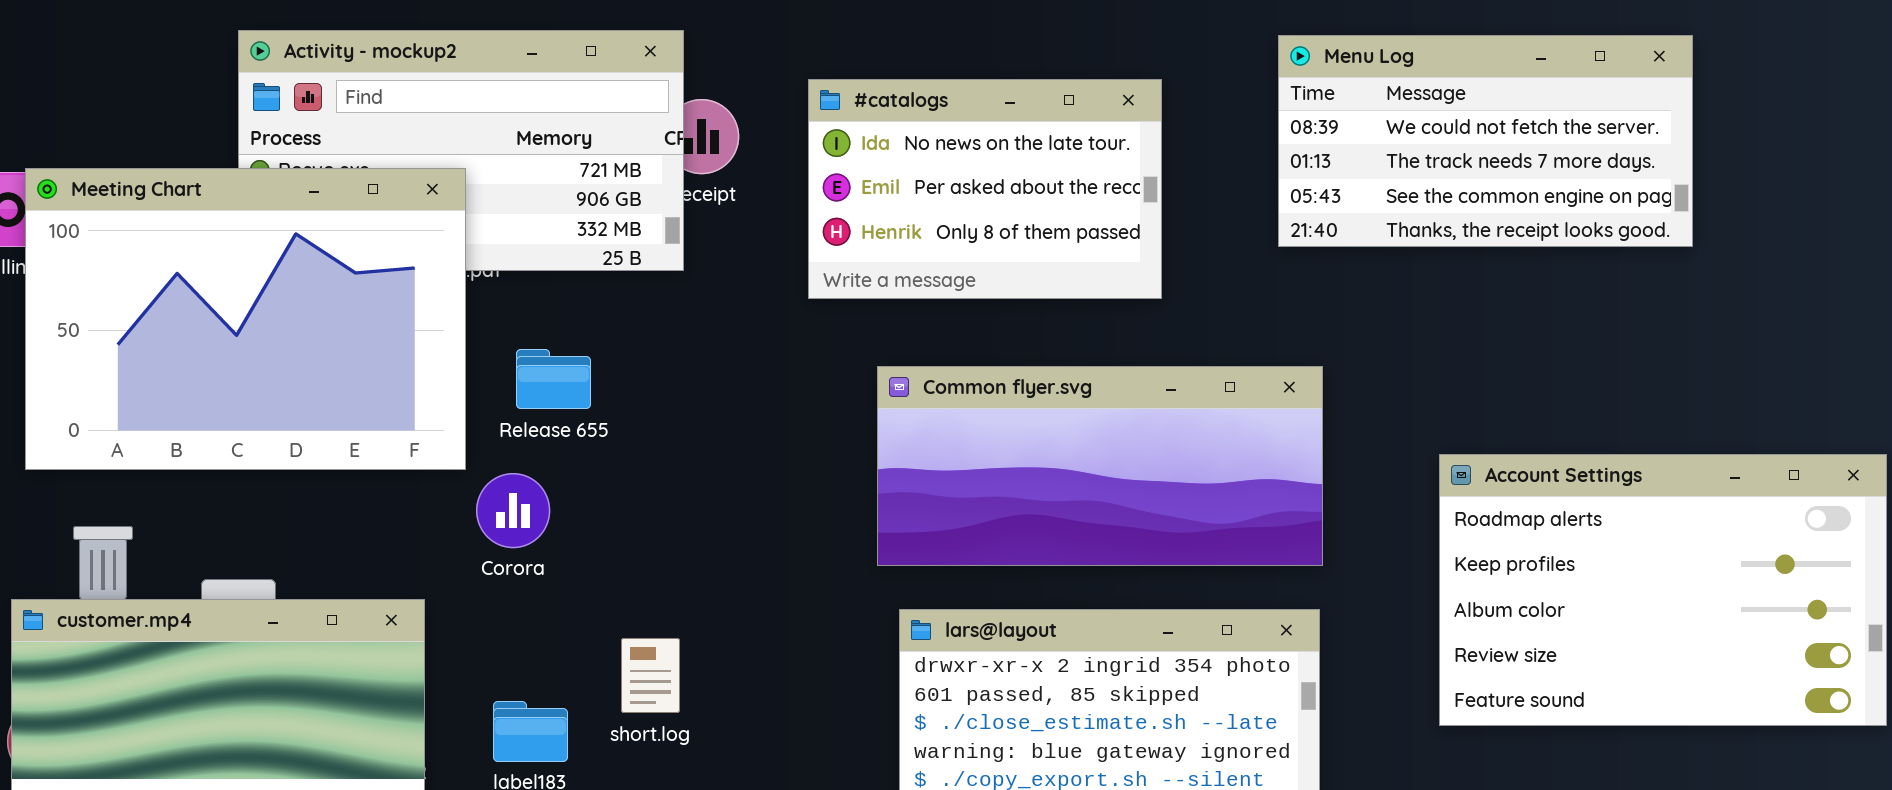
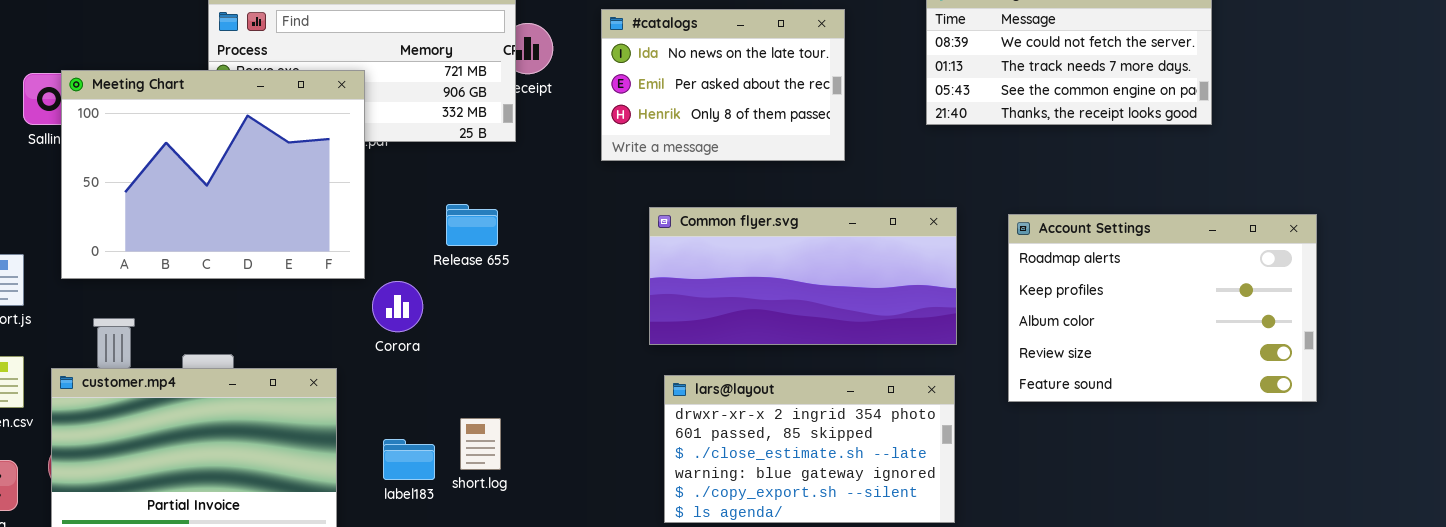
Release 655: [516,349,591,409] -> [446,204,498,246], moved
Account Settings: [1439,454,1887,726] -> [1008,214,1317,402], moved
short.log: [621,638,680,713] -> [460,418,501,470], moved

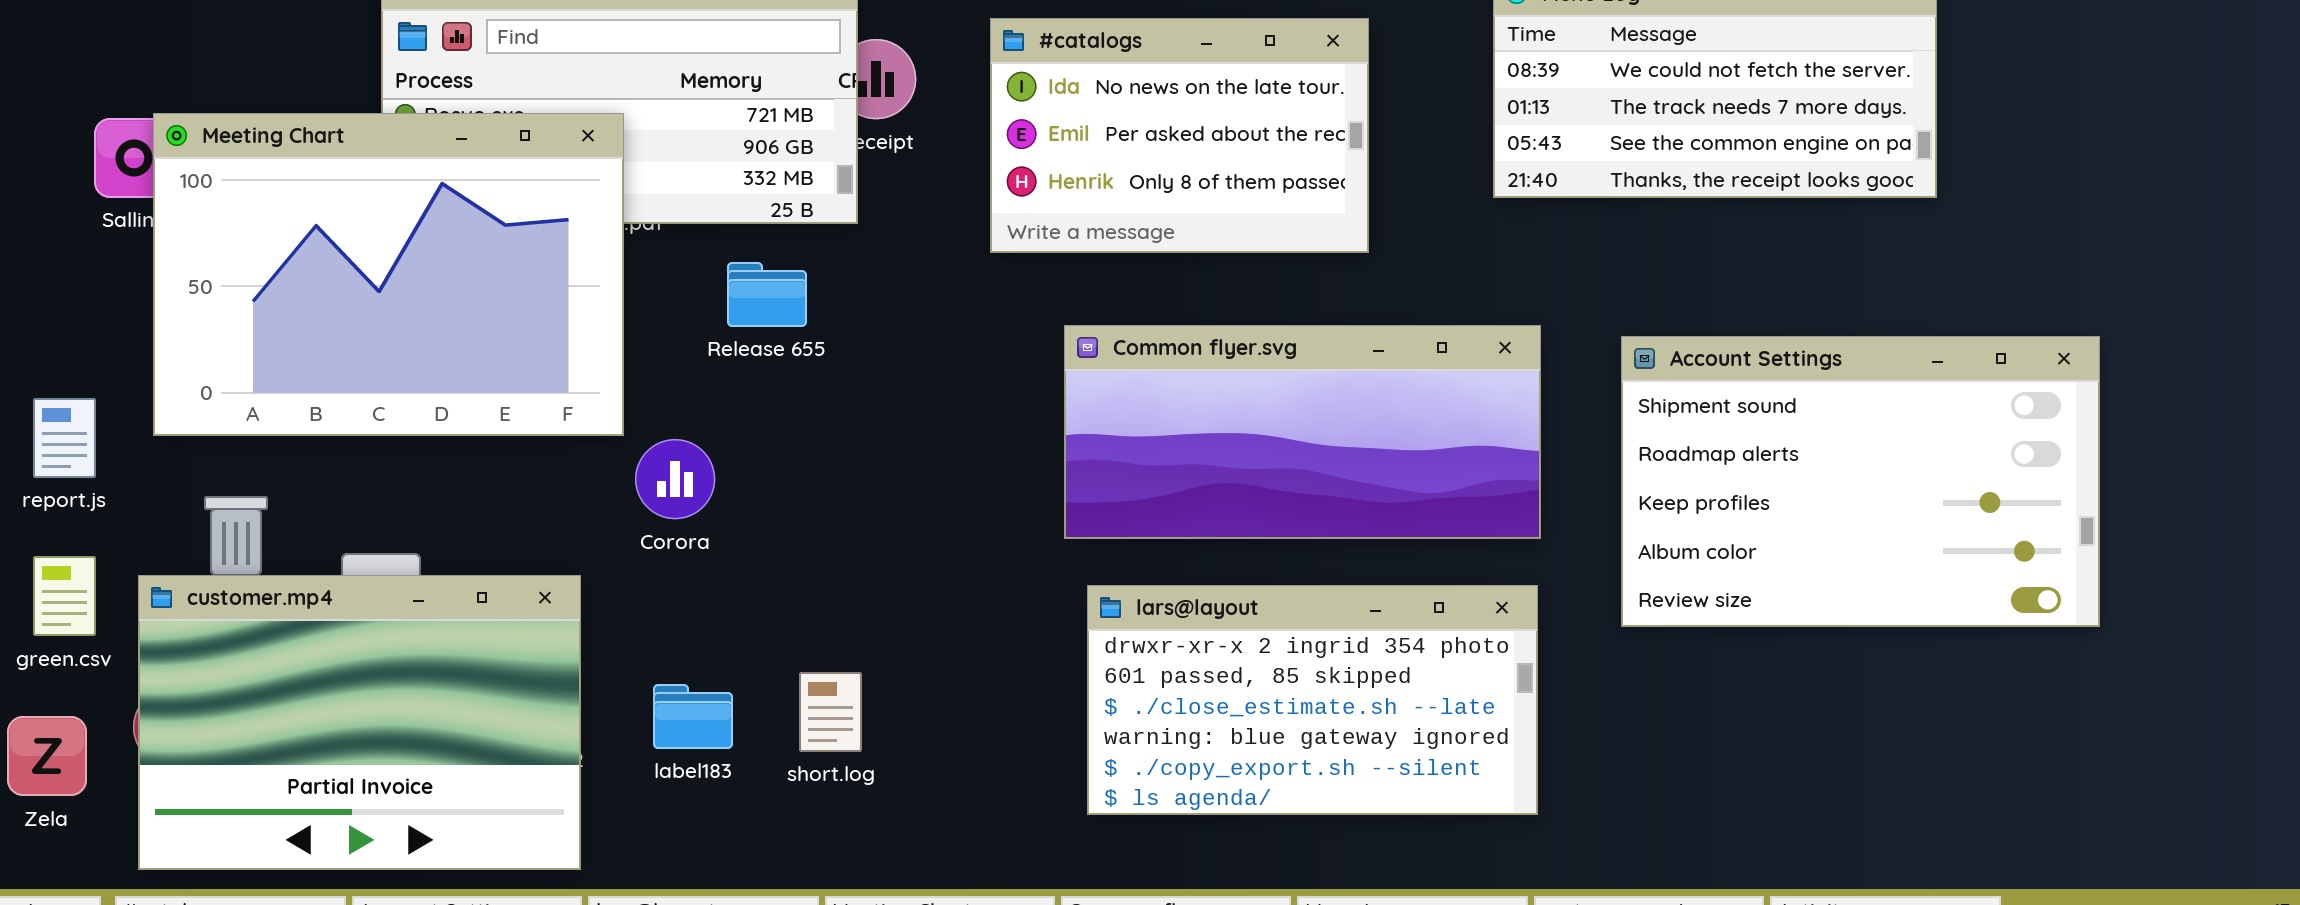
Release 655: [446,204,498,246] -> [727,262,807,327], moved
Account Settings: [1008,214,1317,402] -> [1621,336,2100,627], scrolled up 1 row
short.log: [460,418,501,470] -> [799,672,862,752], moved

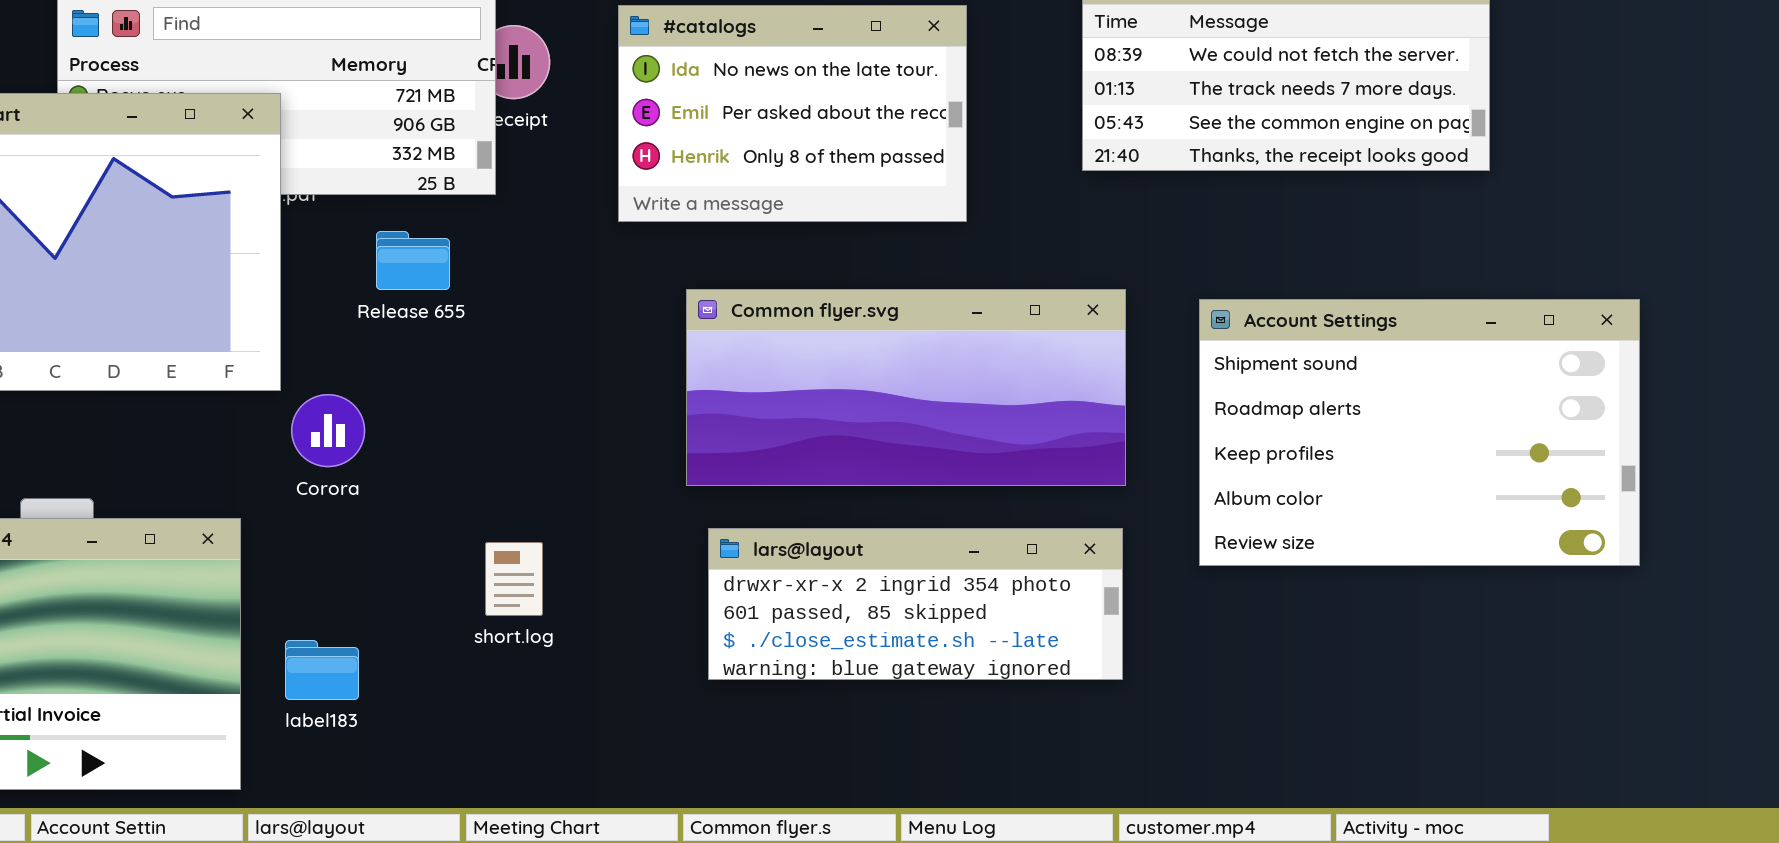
lars@layout: [1087,585,1538,815] -> [708,528,1123,680], resized
short.log: [799,672,862,752] -> [485,542,543,616], moved
label183: [653,684,733,749] -> [285,640,359,700], moved

